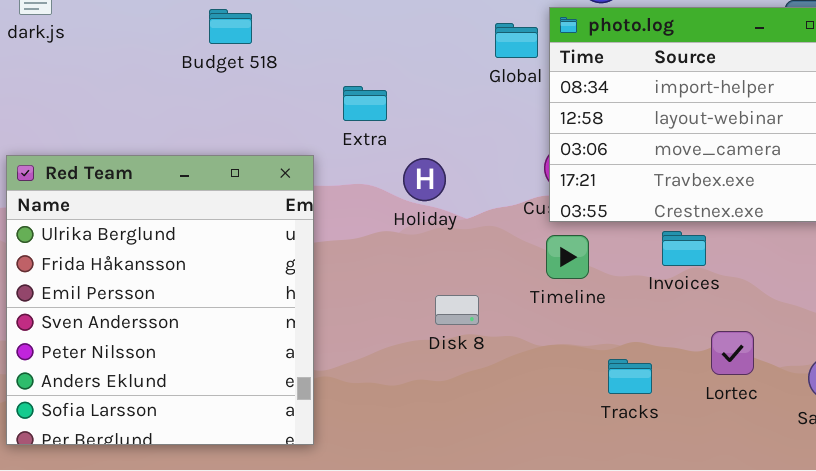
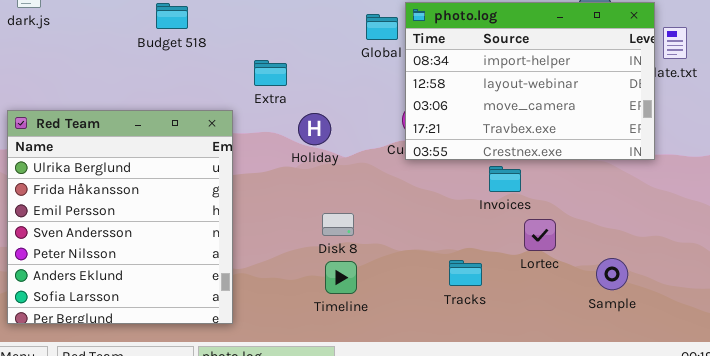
Timeline: [546,235,589,279] -> [325,261,357,294], moved
Lortec: [711,331,754,375] -> [524,219,556,251], moved

